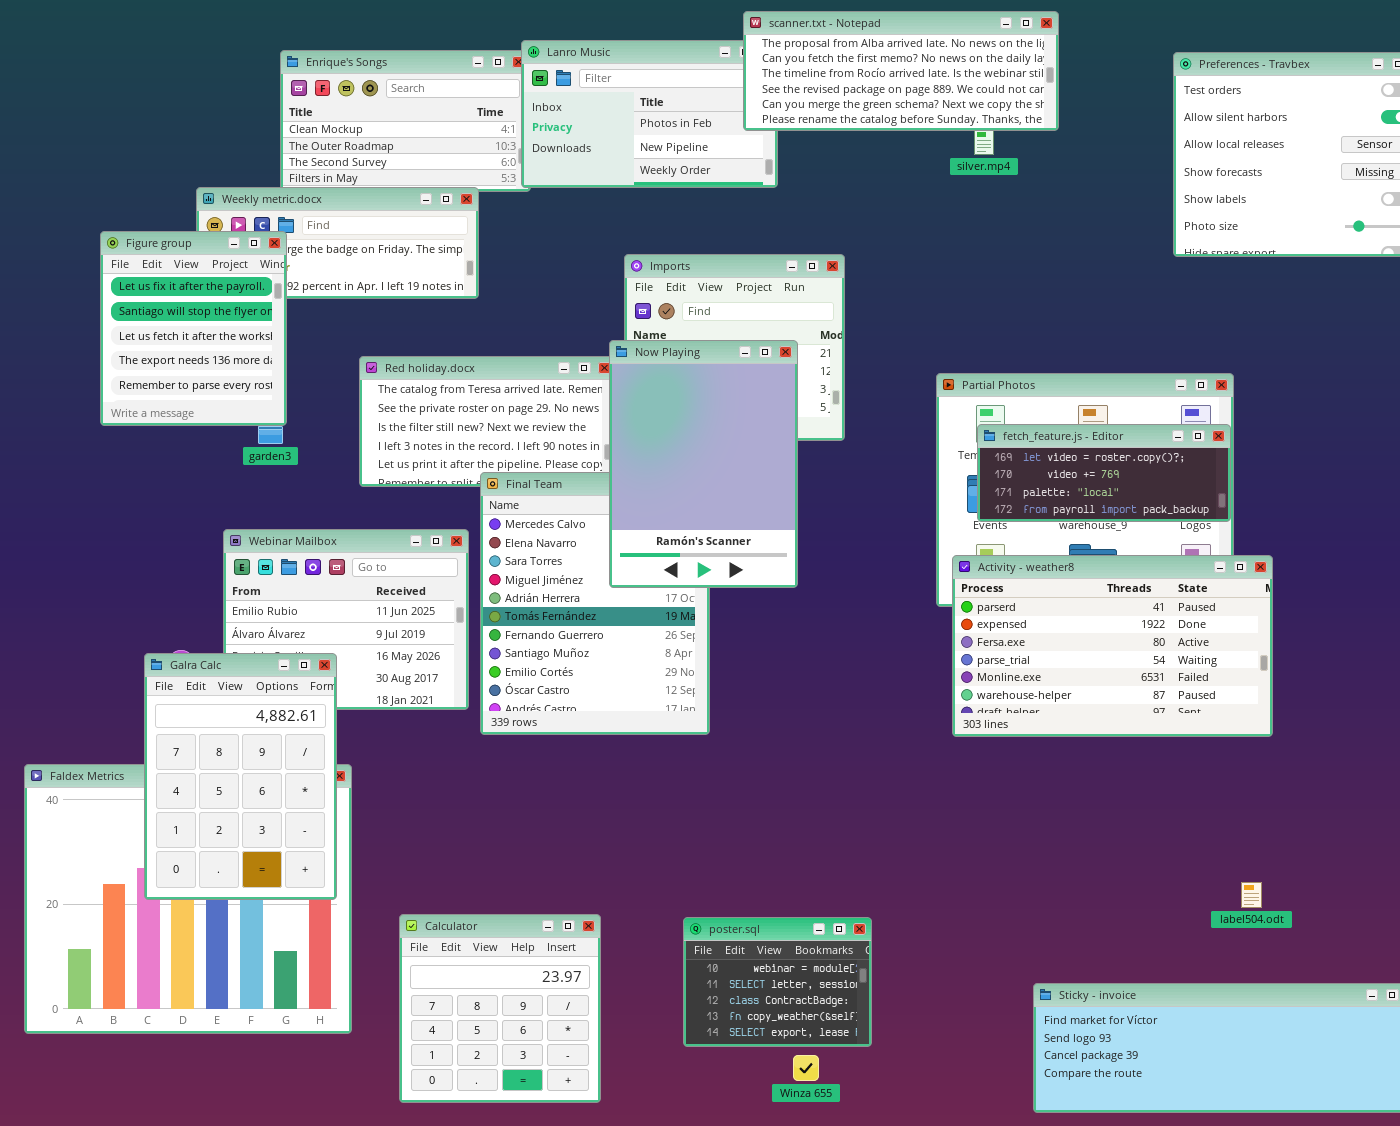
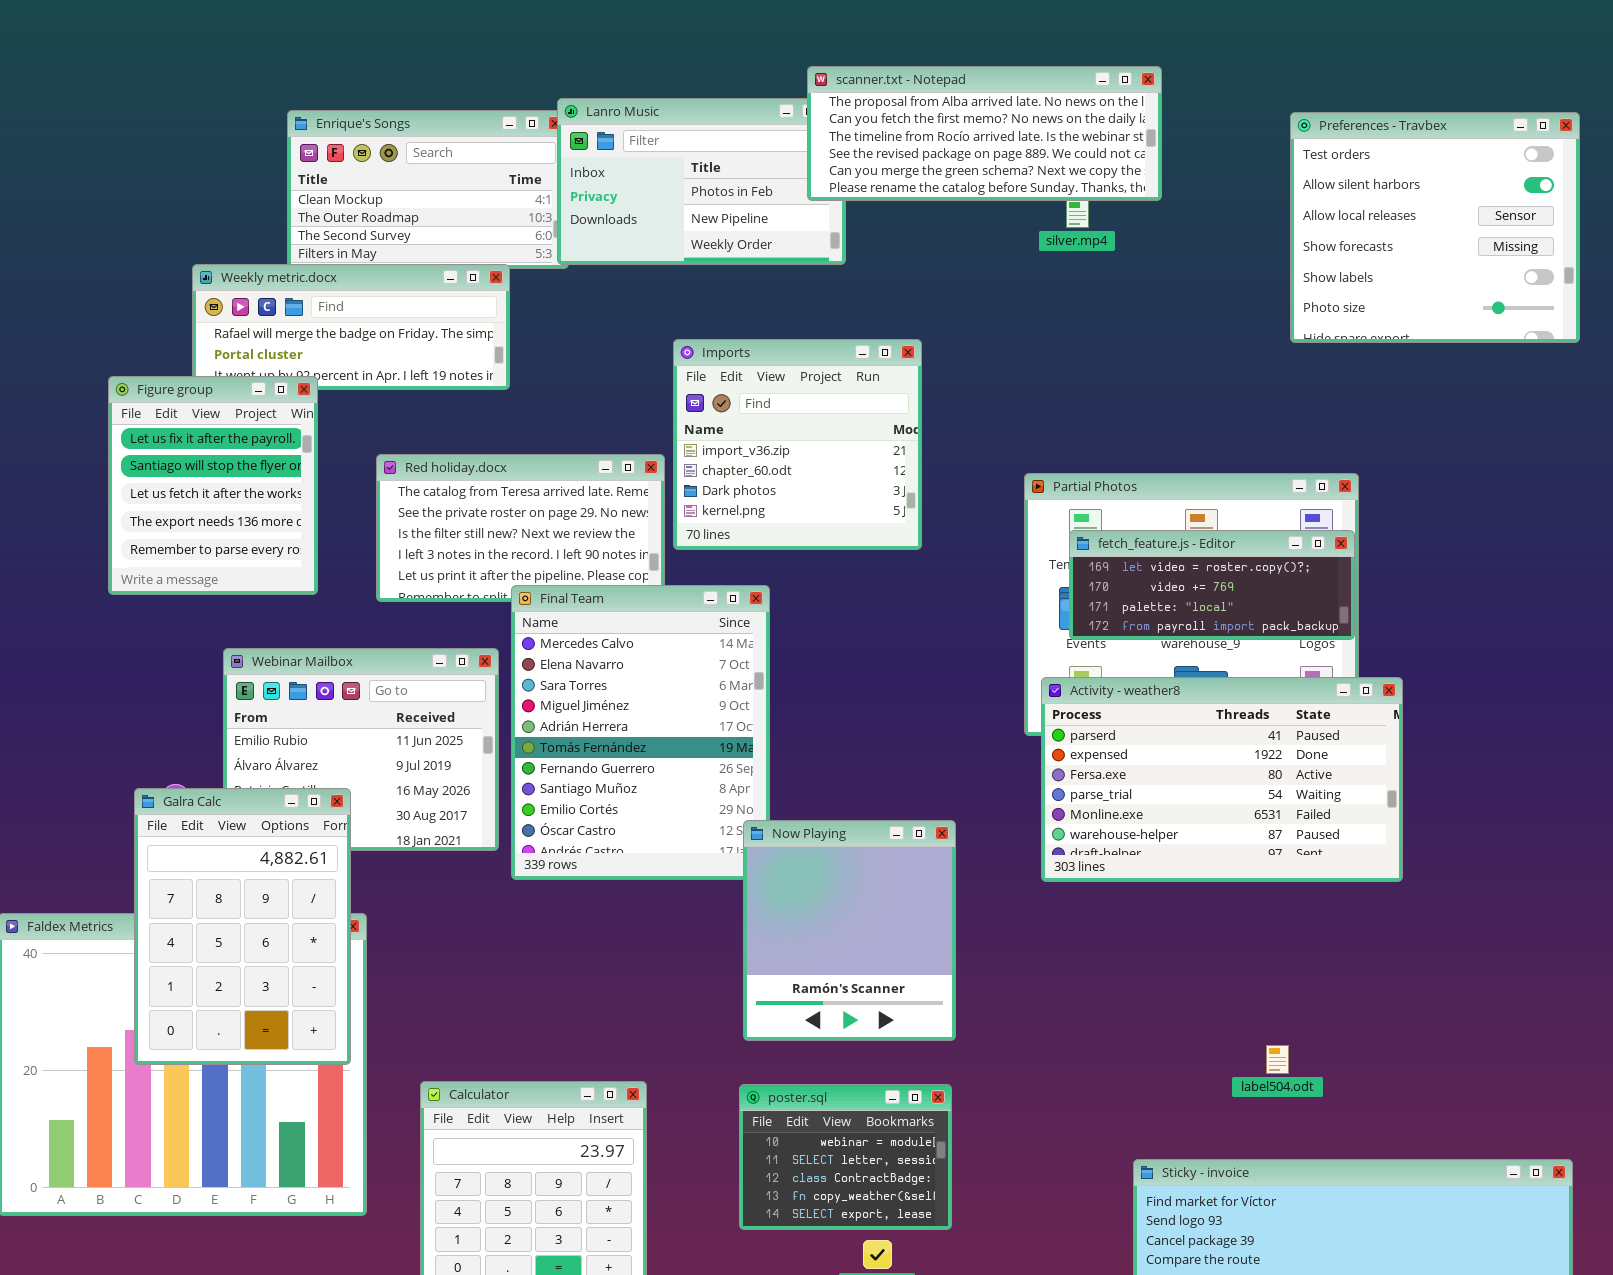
Figure group: [100,231,287,426] -> [108,376,318,595], moved
Now Playing: [609,340,798,588] -> [743,820,956,1041], moved, resized
label504.odt: [1241,882,1262,908] -> [1266,1045,1289,1074], moved

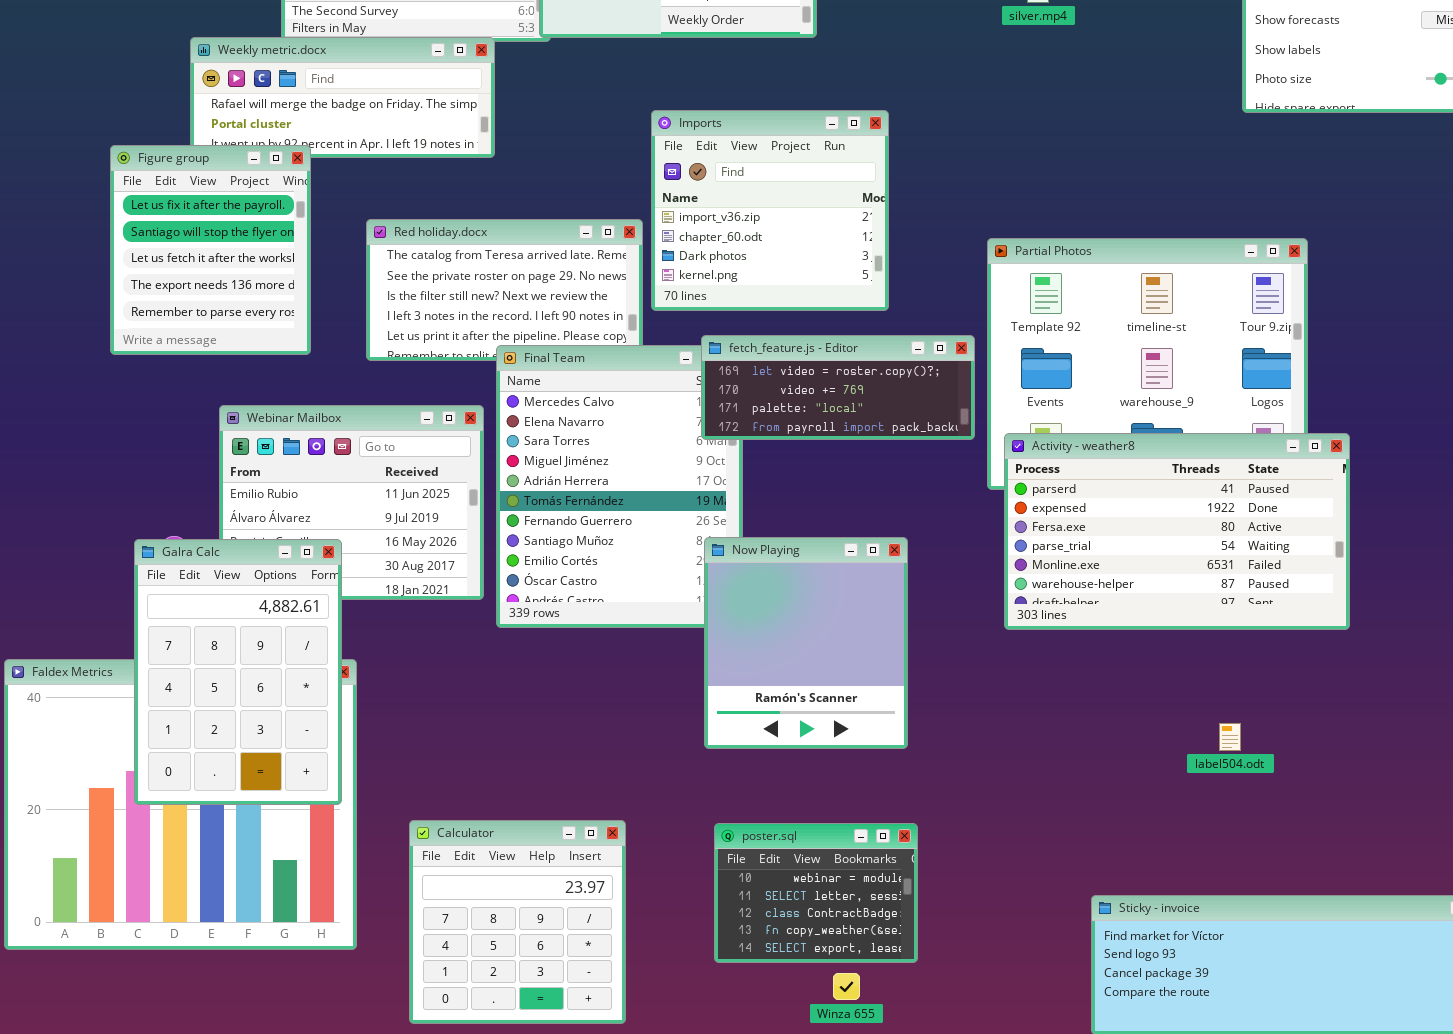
fetch_feature.js - Editor: [1069,530,1355,640] -> [701,335,975,440], moved
Now Playing: [743,820,956,1041] -> [704,537,908,749], moved
label504.odt: [1266,1045,1289,1074] -> [1219,723,1241,751], moved

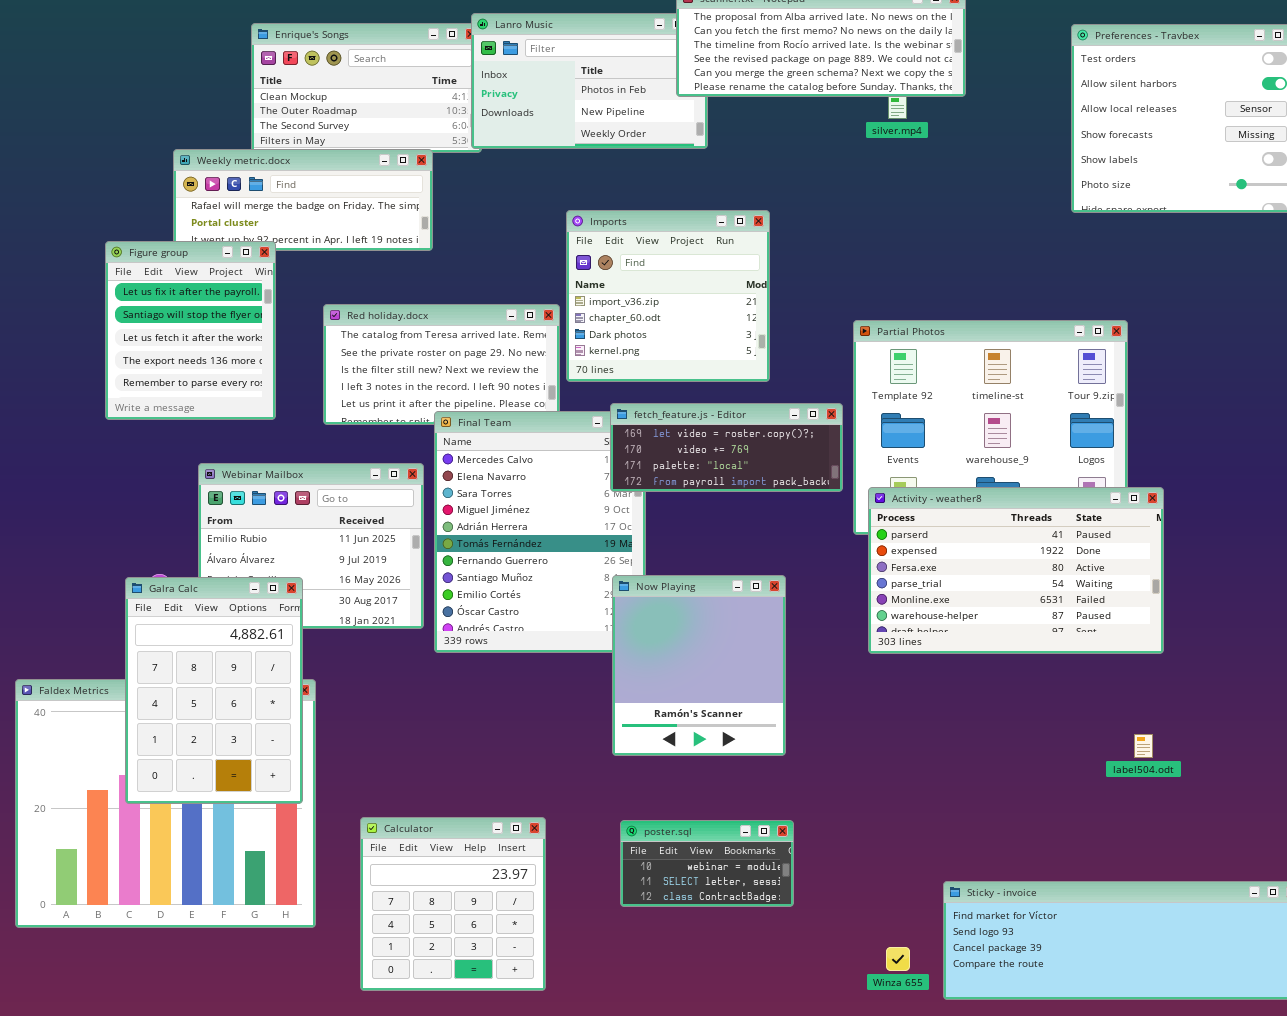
label504.odt: [1219,723,1241,751] -> [1134,734,1153,758], moved
poster.sql: [714,823,918,963] -> [620,820,794,907], resized
Winza 655: [833,973,860,1000] -> [886,947,910,971], moved

